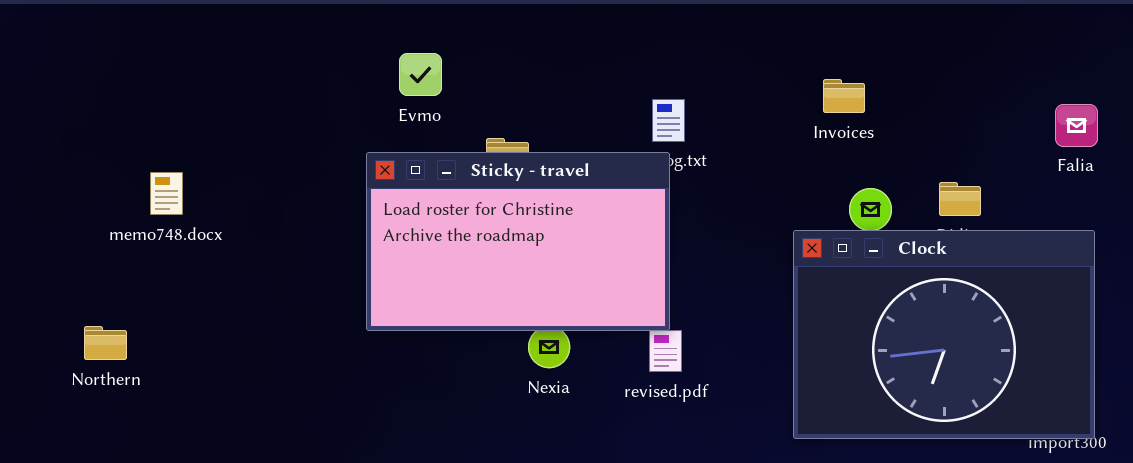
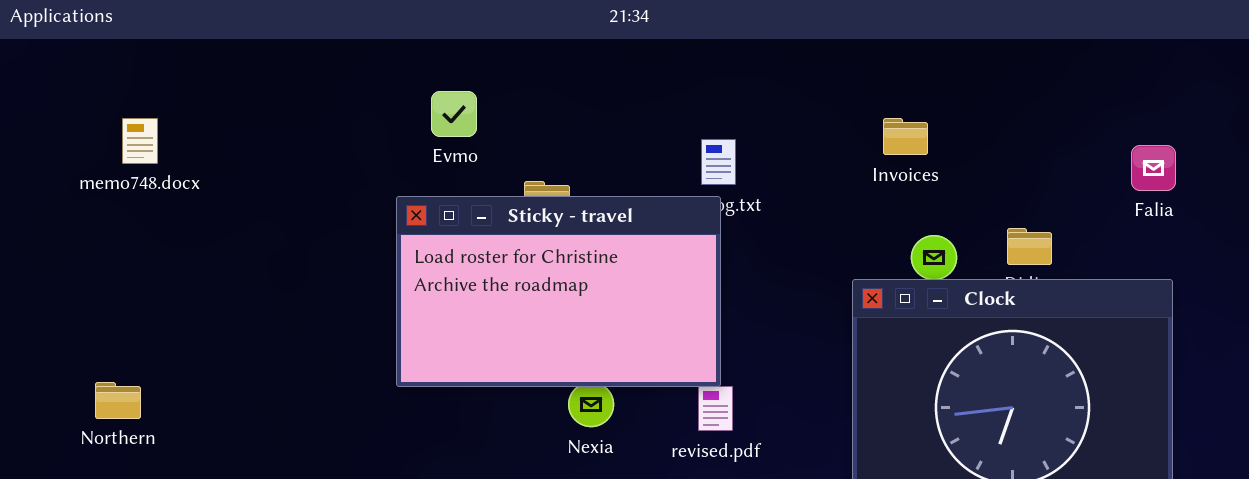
memo748.docx: [150,172,183,215] -> [122,118,158,164], moved

